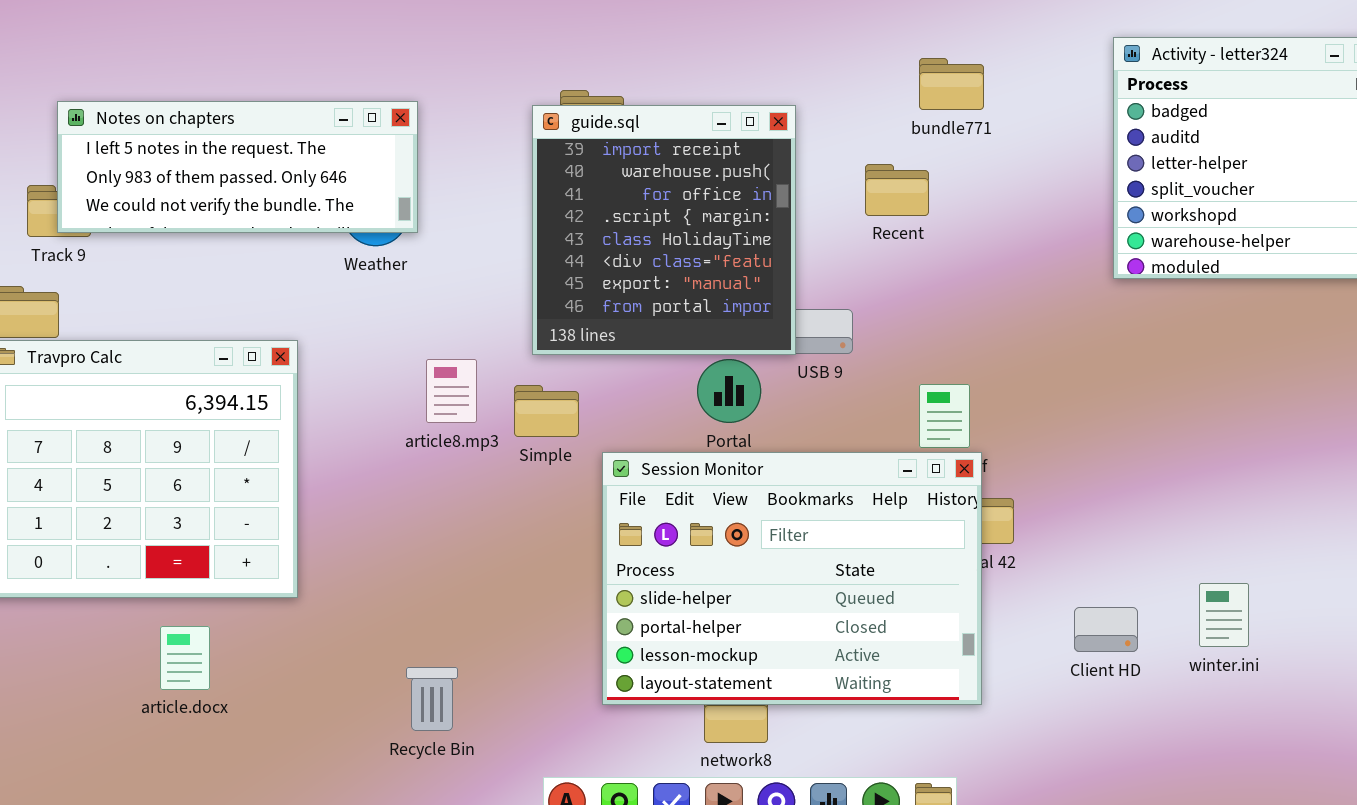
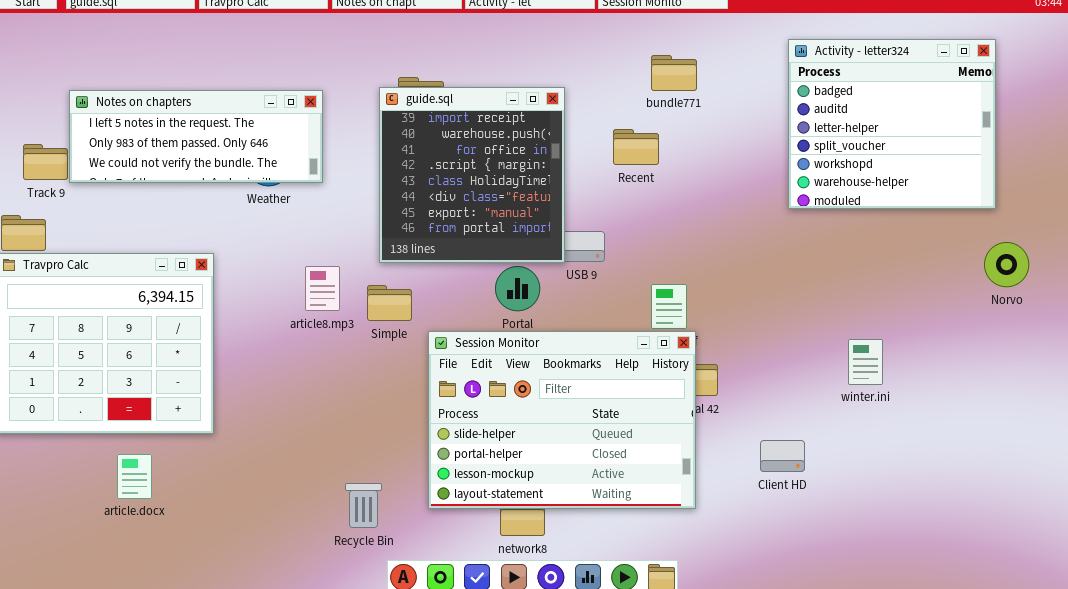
Notes on chapters: [57,101,418,233] -> [69,90,323,183], moved
winter.ini: [1199,583,1249,647] -> [848,339,883,385], moved
Recycle Bin: [406,667,458,731] -> [345,483,382,528], moved

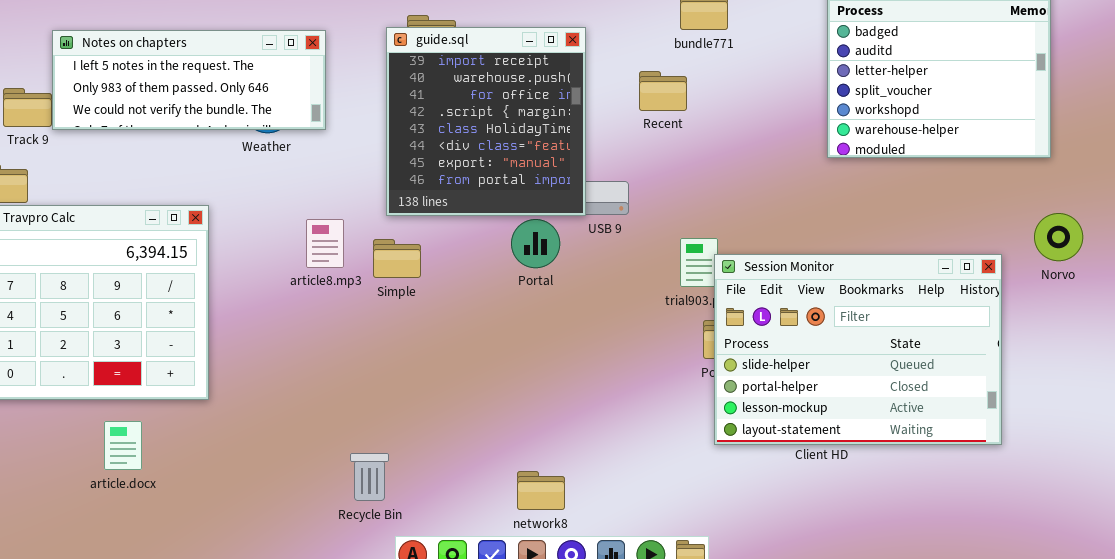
Norvo: [984,242,1029,287] -> [1034,213,1083,261], moved
Session Monitor: [428,331,696,509] -> [714,254,1002,445], moved

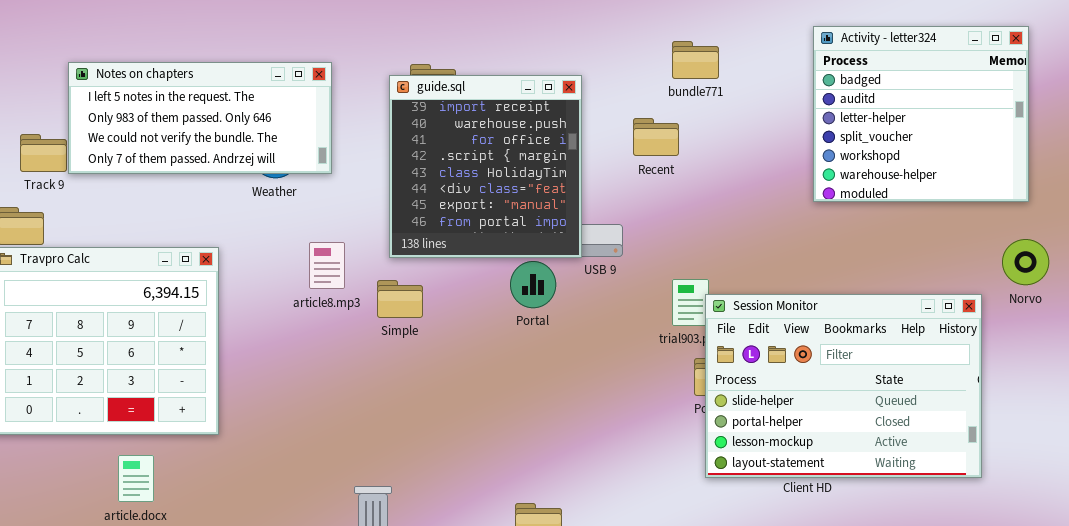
Notes on chapters: [52,30,326,130] -> [68,62,332,174], resized
Norvo: [1034,213,1083,261] -> [1002,239,1049,285], moved
article8.mp3: [306,219,344,268] -> [309,242,345,289], moved

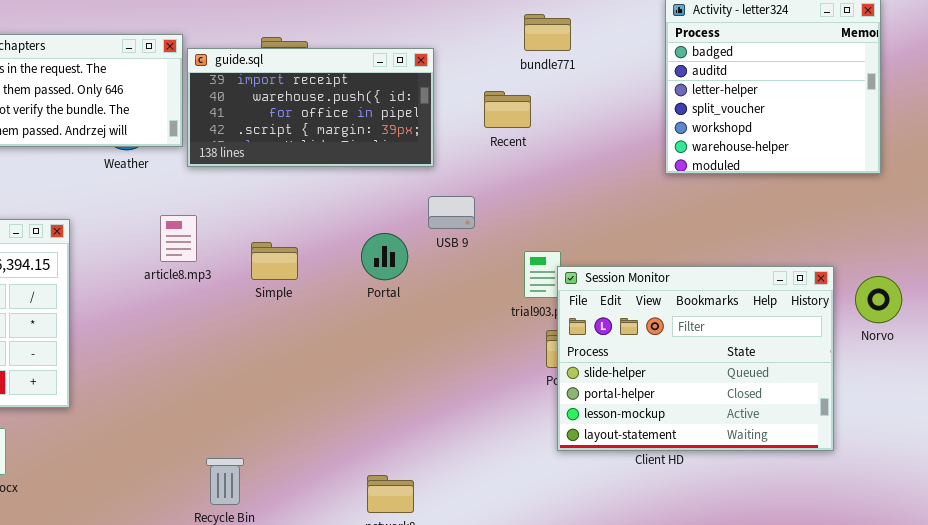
guide.sql: [389,75,582,258] -> [187,48,434,167], resized
Norvo: [1002,239,1049,285] -> [855,276,902,323], moved
Simple: [377,280,423,318] -> [251,242,298,280], moved

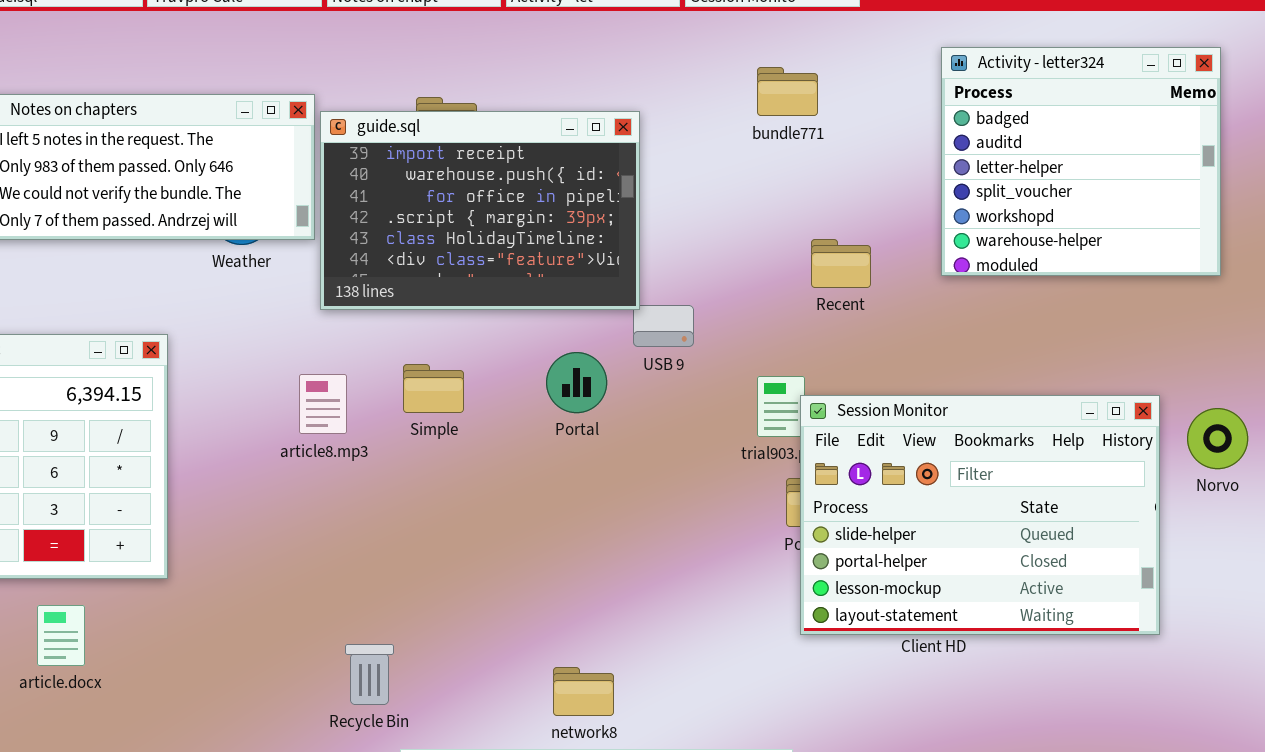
guide.sql: [187,48,434,167] -> [320,111,640,310], resized
Recent: [484,91,531,128] -> [811,239,871,288], moved
article8.mp3: [160,215,197,262] -> [299,374,347,434], moved

